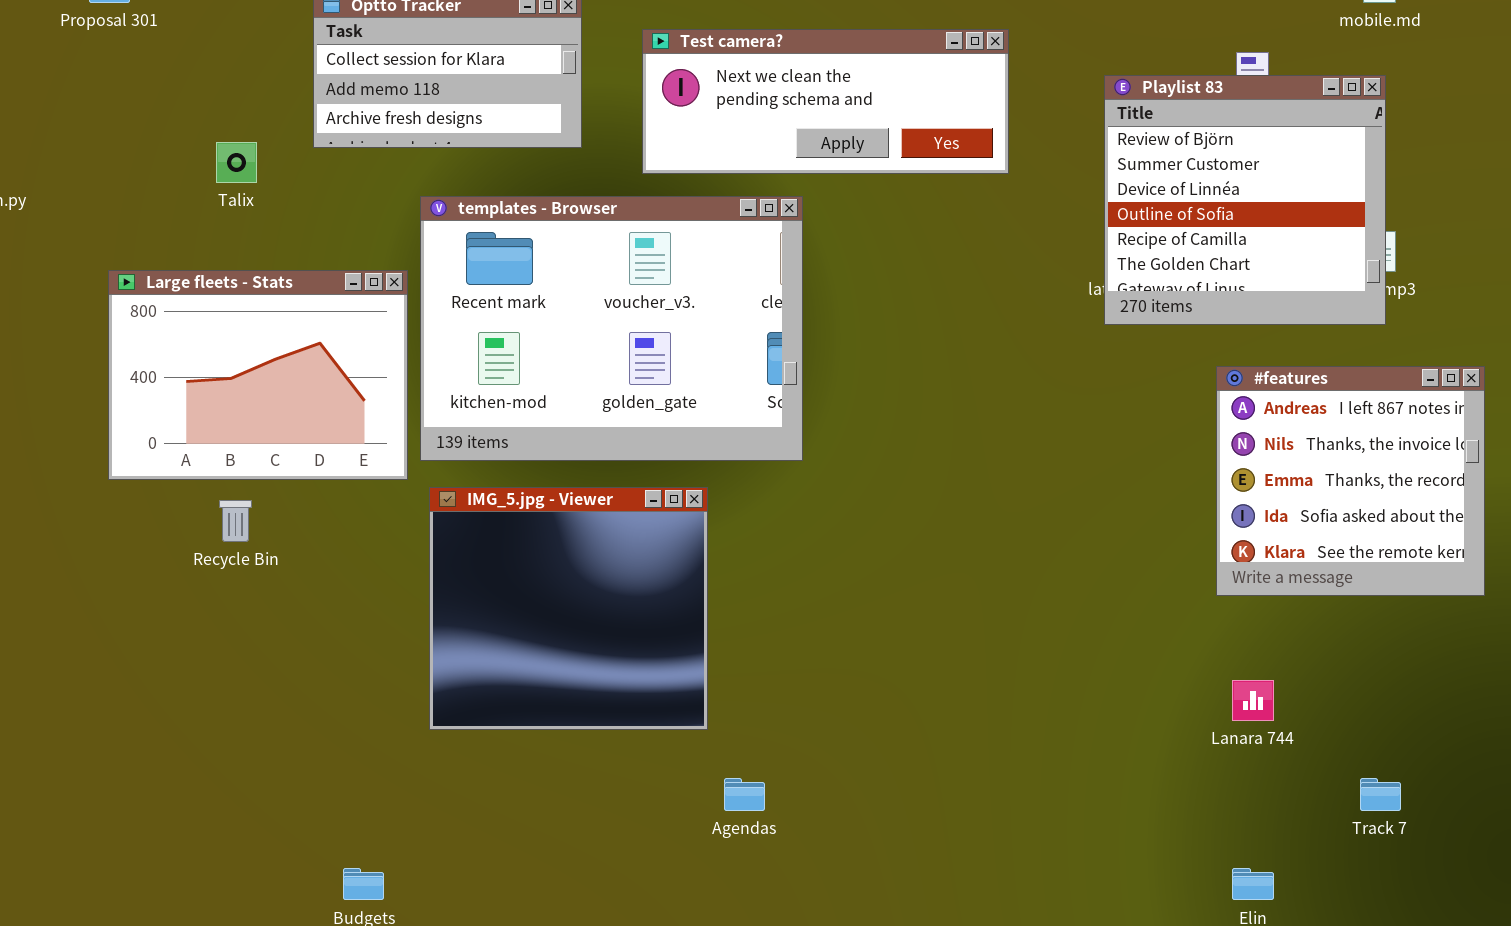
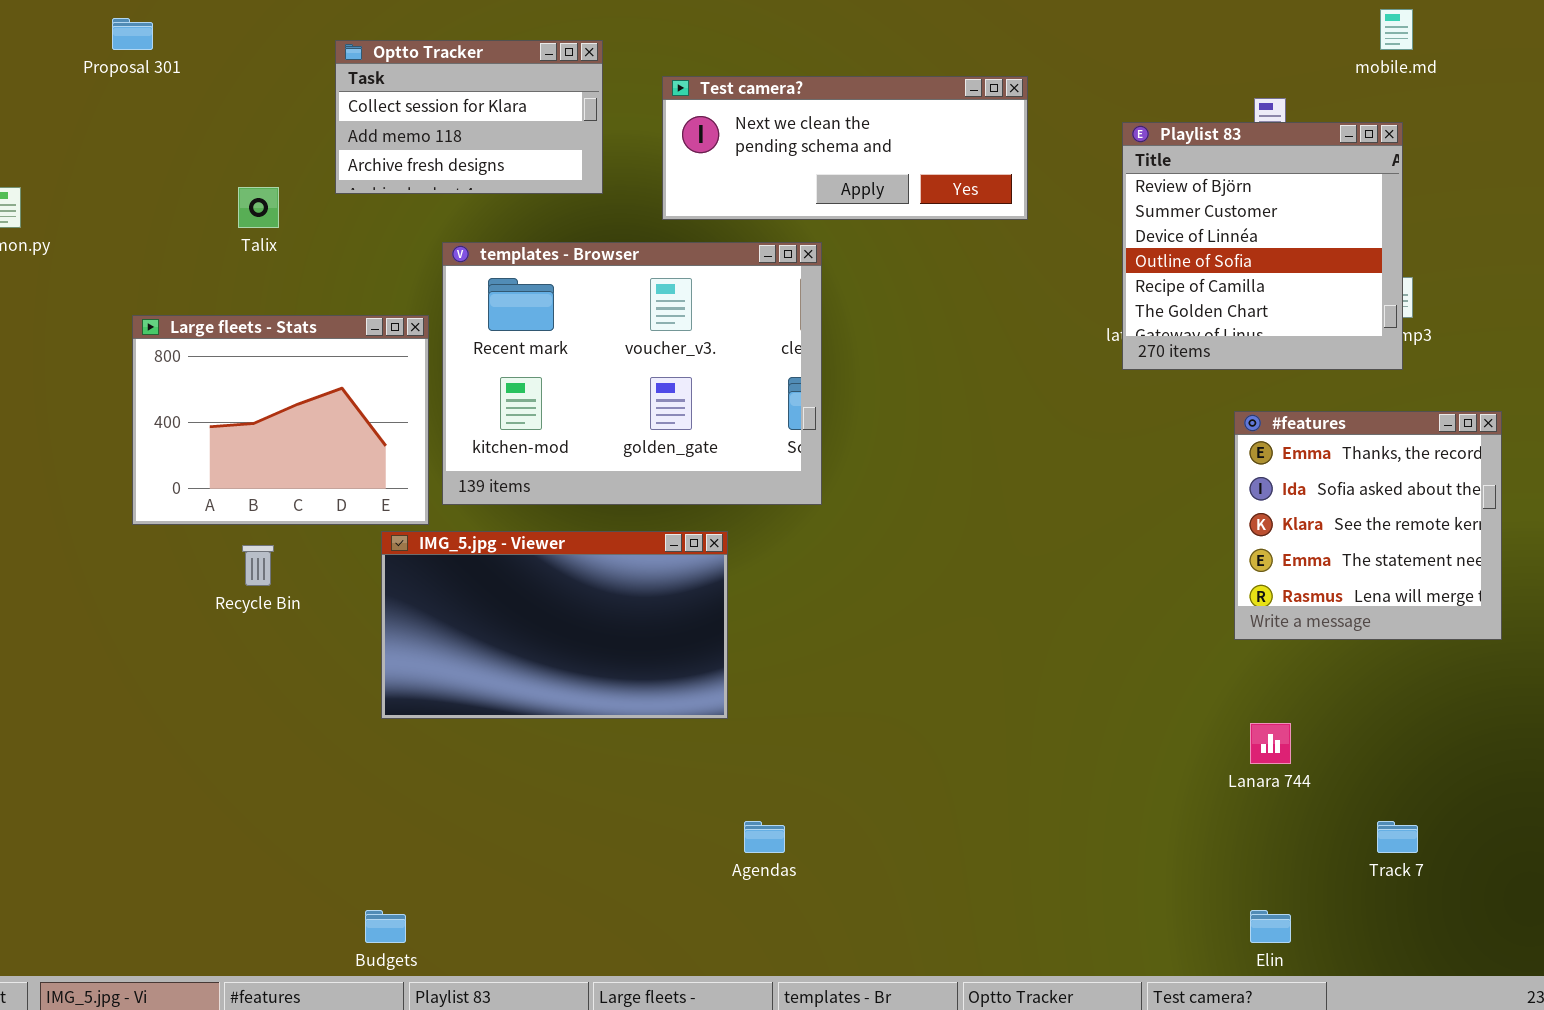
#features: [1216,366,1485,596] -> [1234,411,1502,640], scrolled down 2 rows
IMG_5.jpg - Viewer: [429,487,708,730] -> [381,531,728,719], resized

